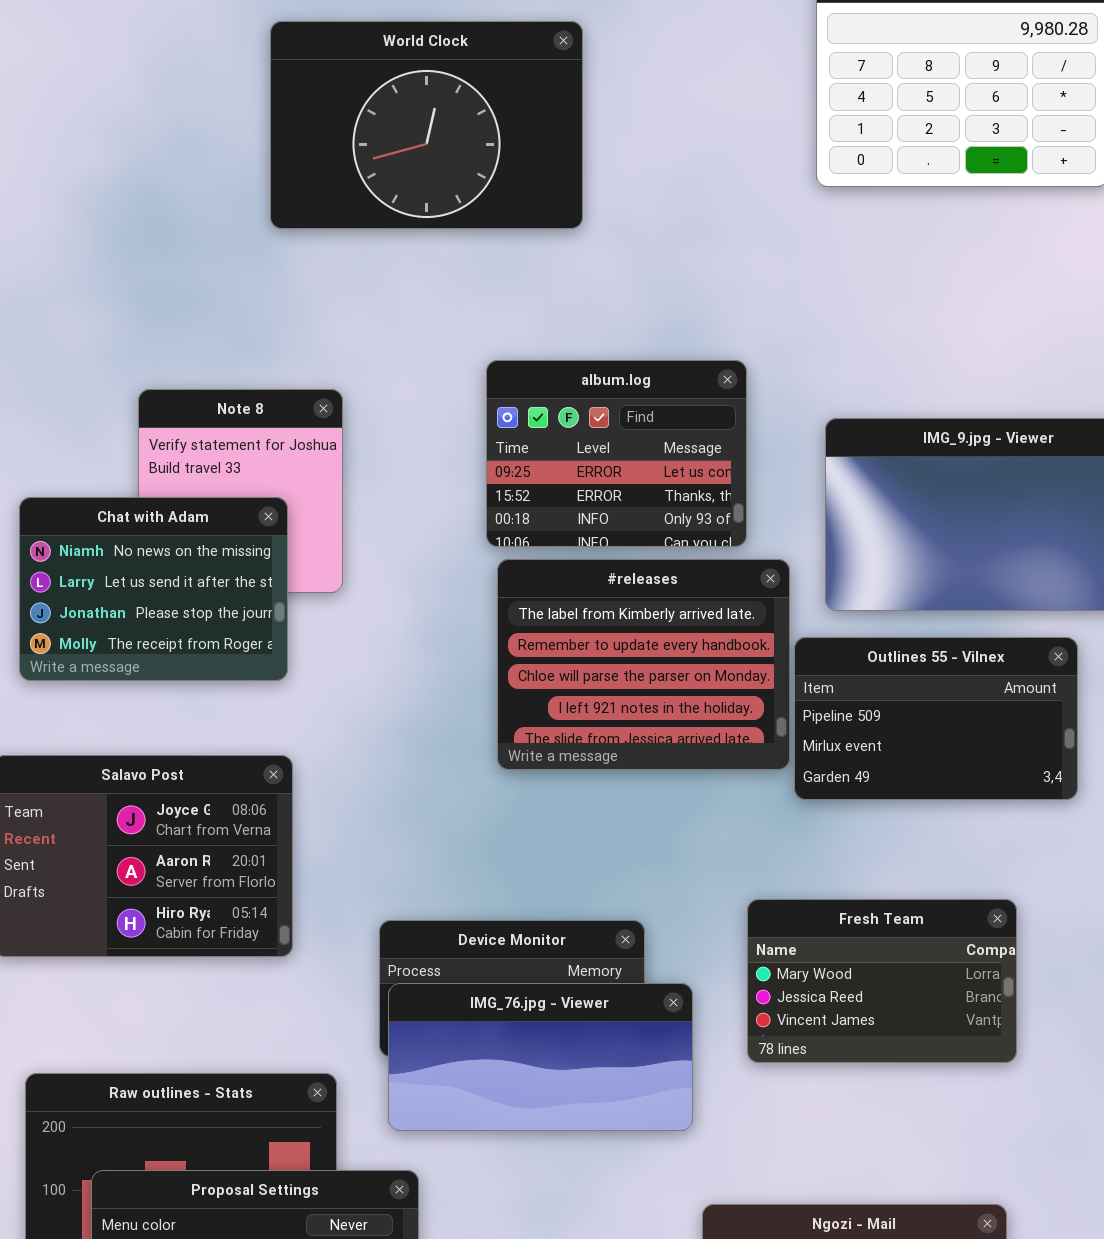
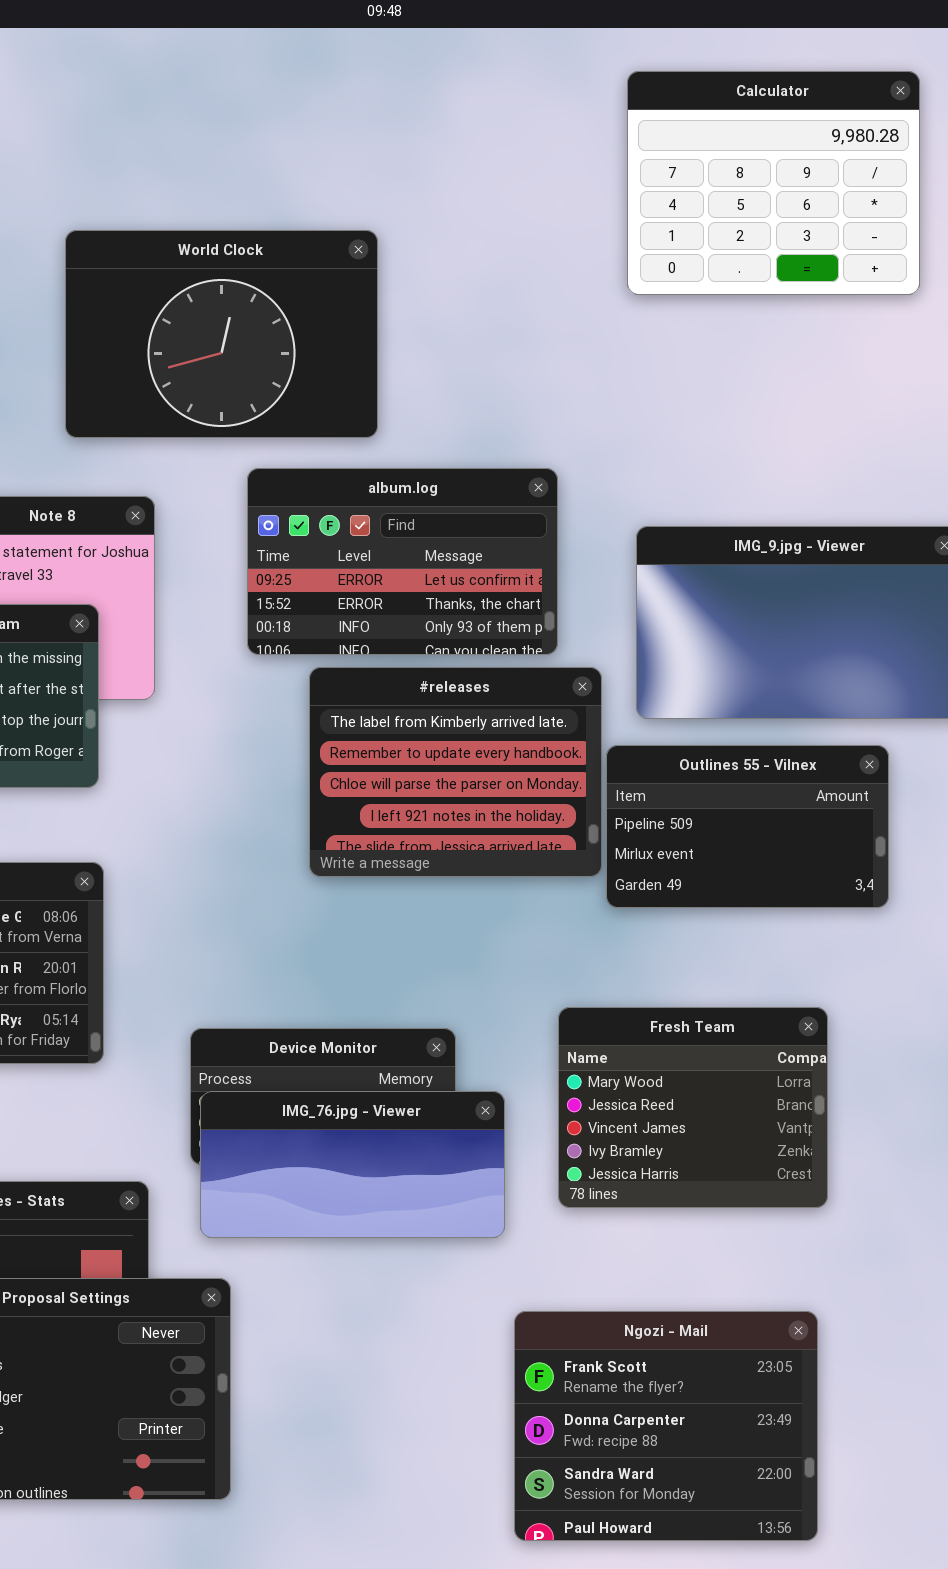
World Clock: [270,21,583,229] -> [65,230,378,438], moved
album.log: [486,360,747,547] -> [247,468,558,655], resized
Fresh Team: [747,899,1017,1063] -> [558,1007,828,1208], resized

